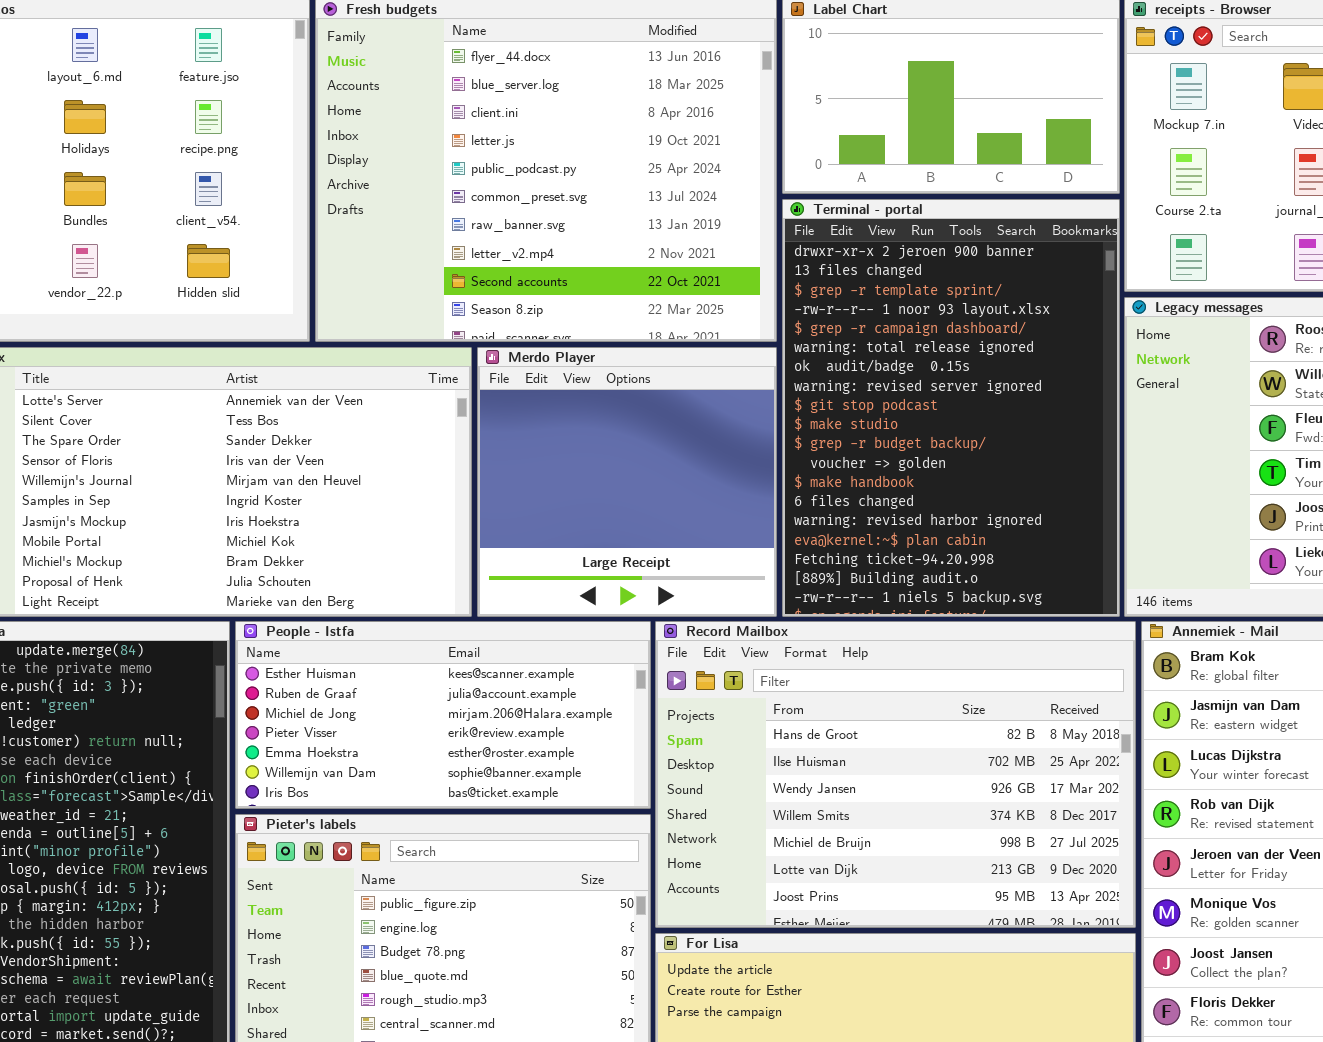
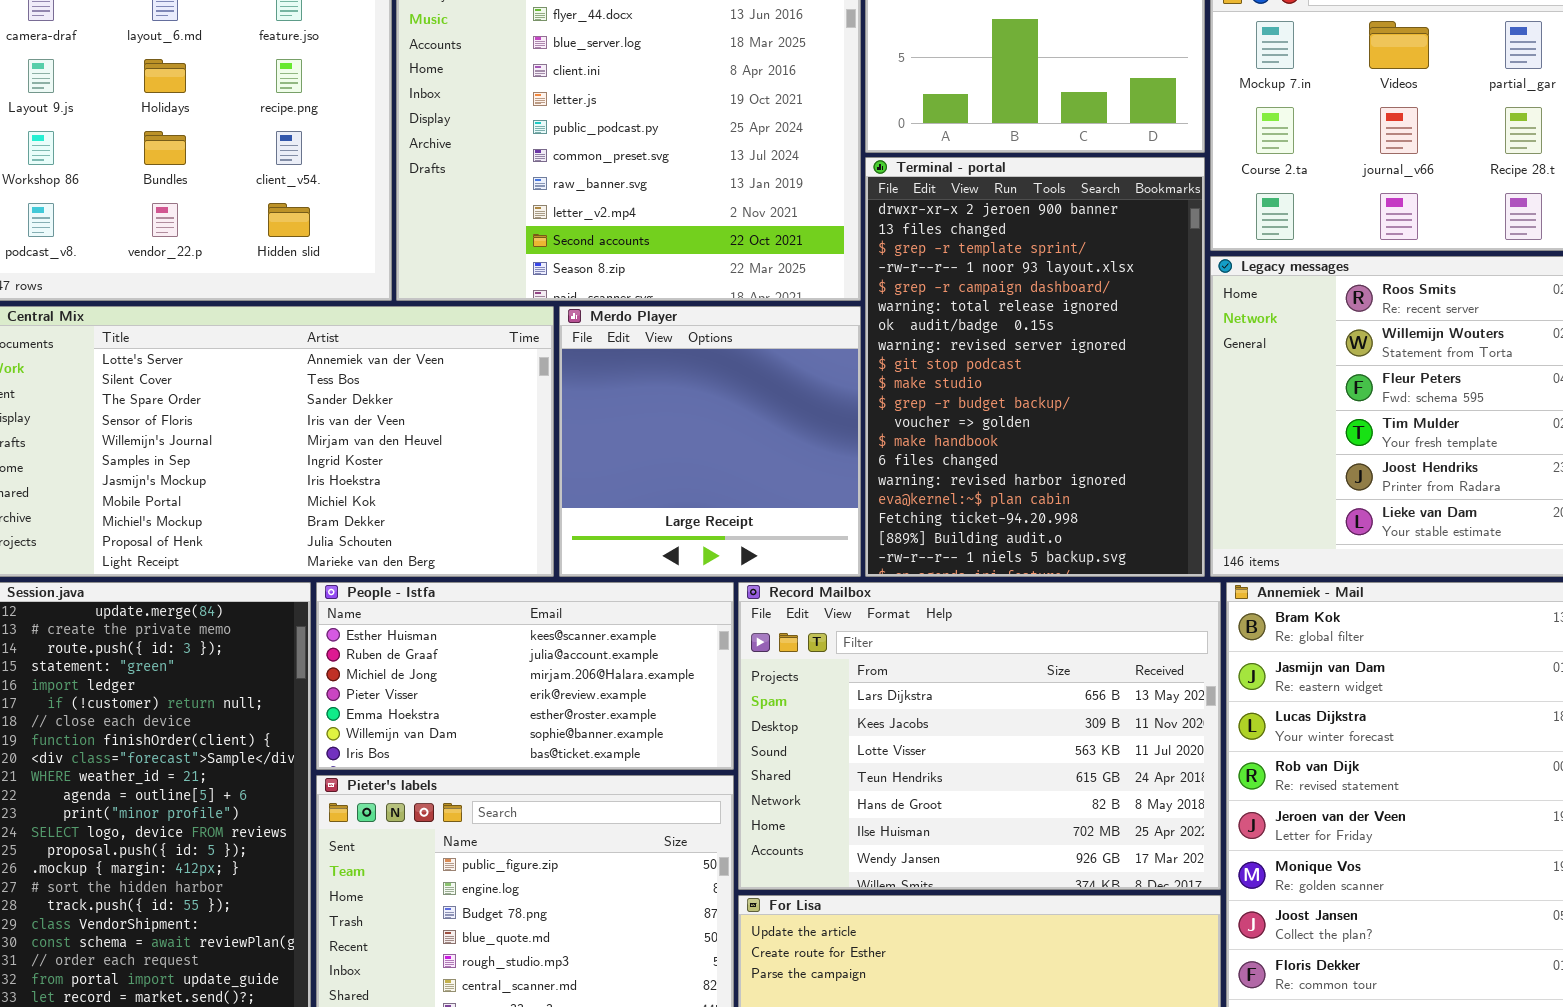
Record Mailbox: [655,621,1136,928] -> [738,582,1221,890], scrolled up 4 rows

